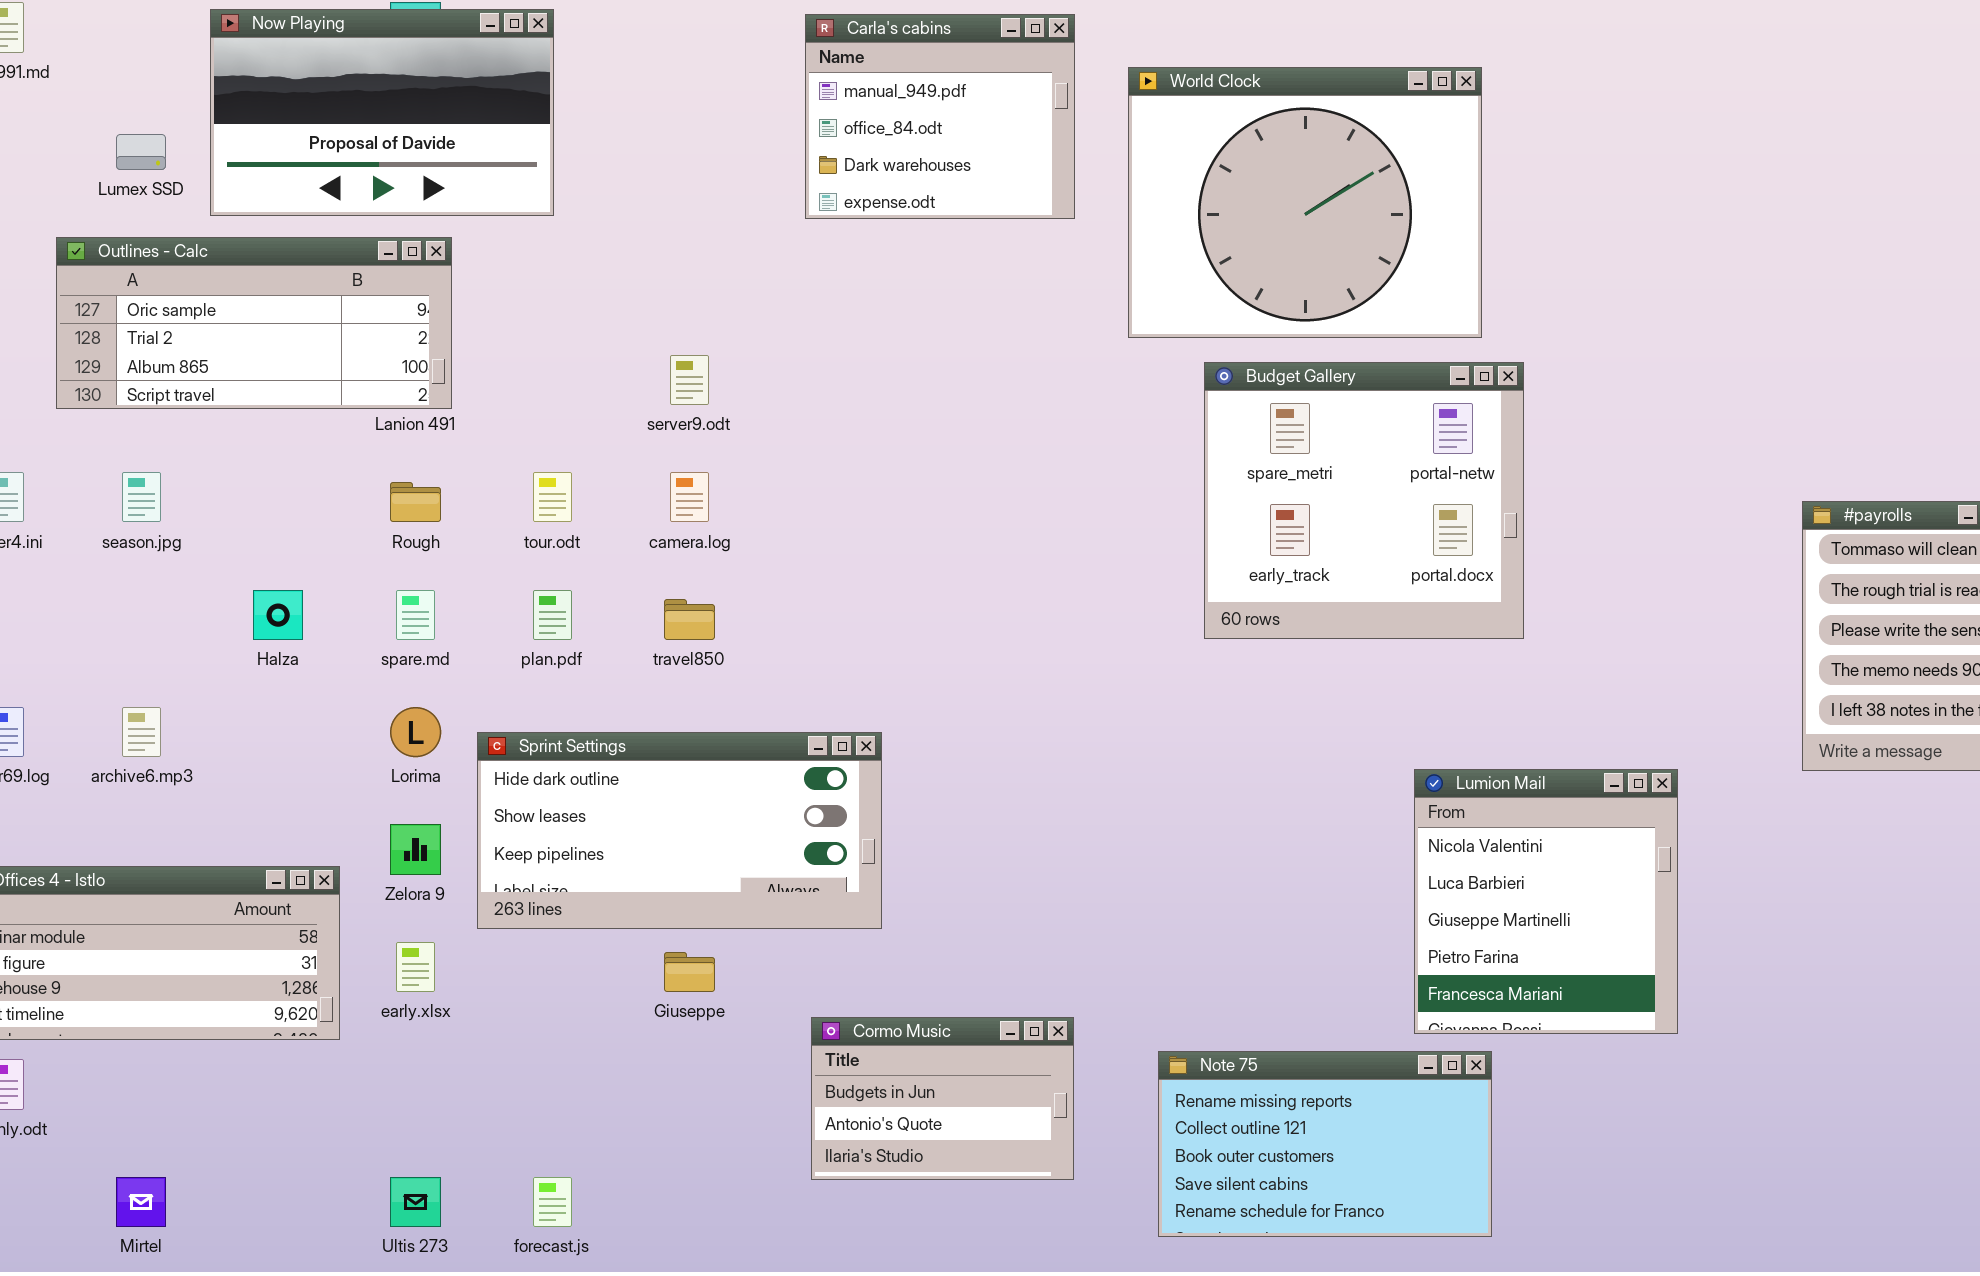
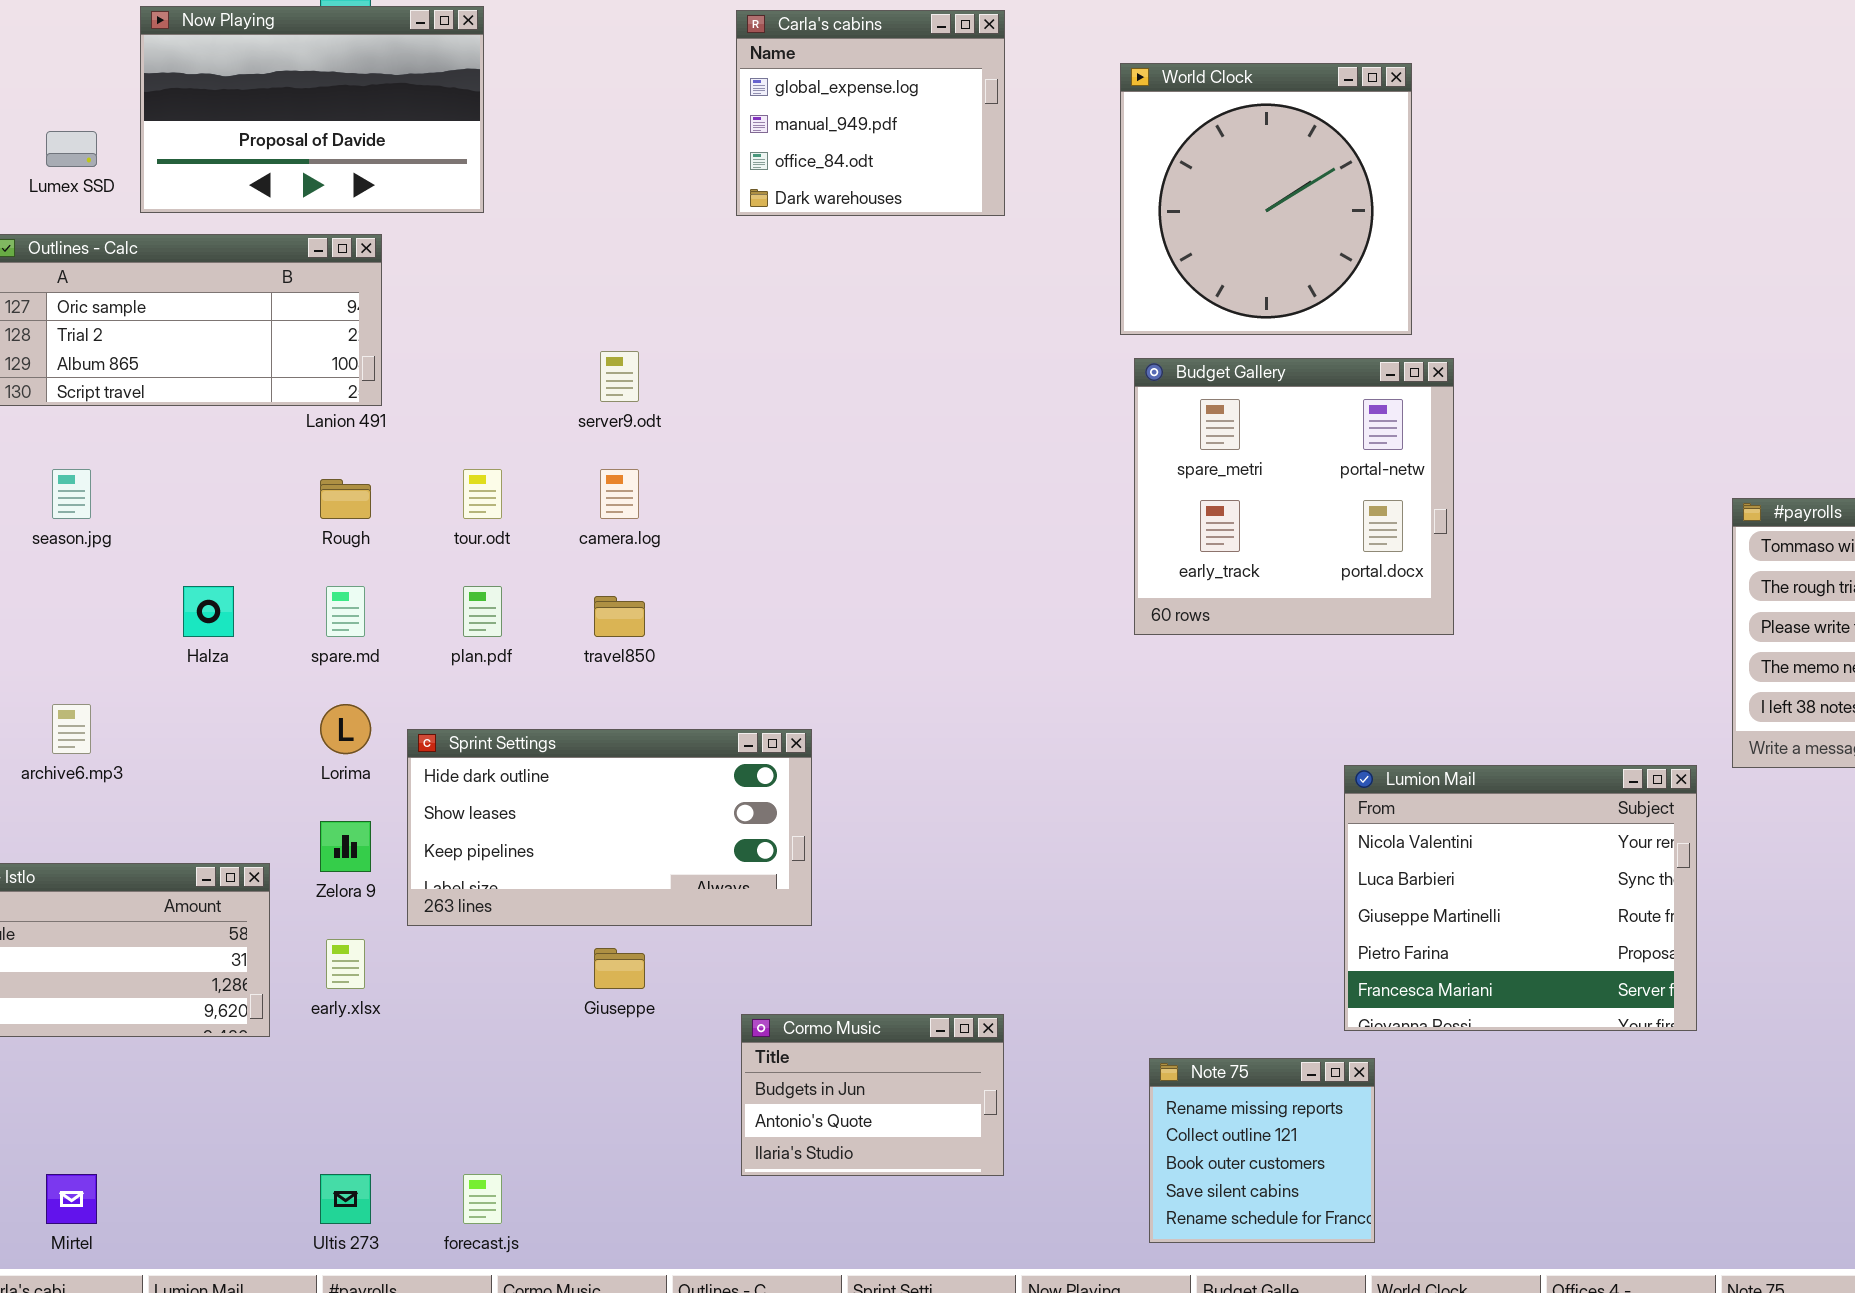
Carla's cabins: [805,14,1075,219] -> [736,10,1005,216], scrolled up 1 row
World Clock: [1128,67,1482,338] -> [1120,63,1412,335], resized
Lumion Mail: [1414,769,1678,1034] -> [1344,765,1697,1031], resized
Note 75: [1158,1051,1492,1237] -> [1149,1058,1375,1243], moved, resized

